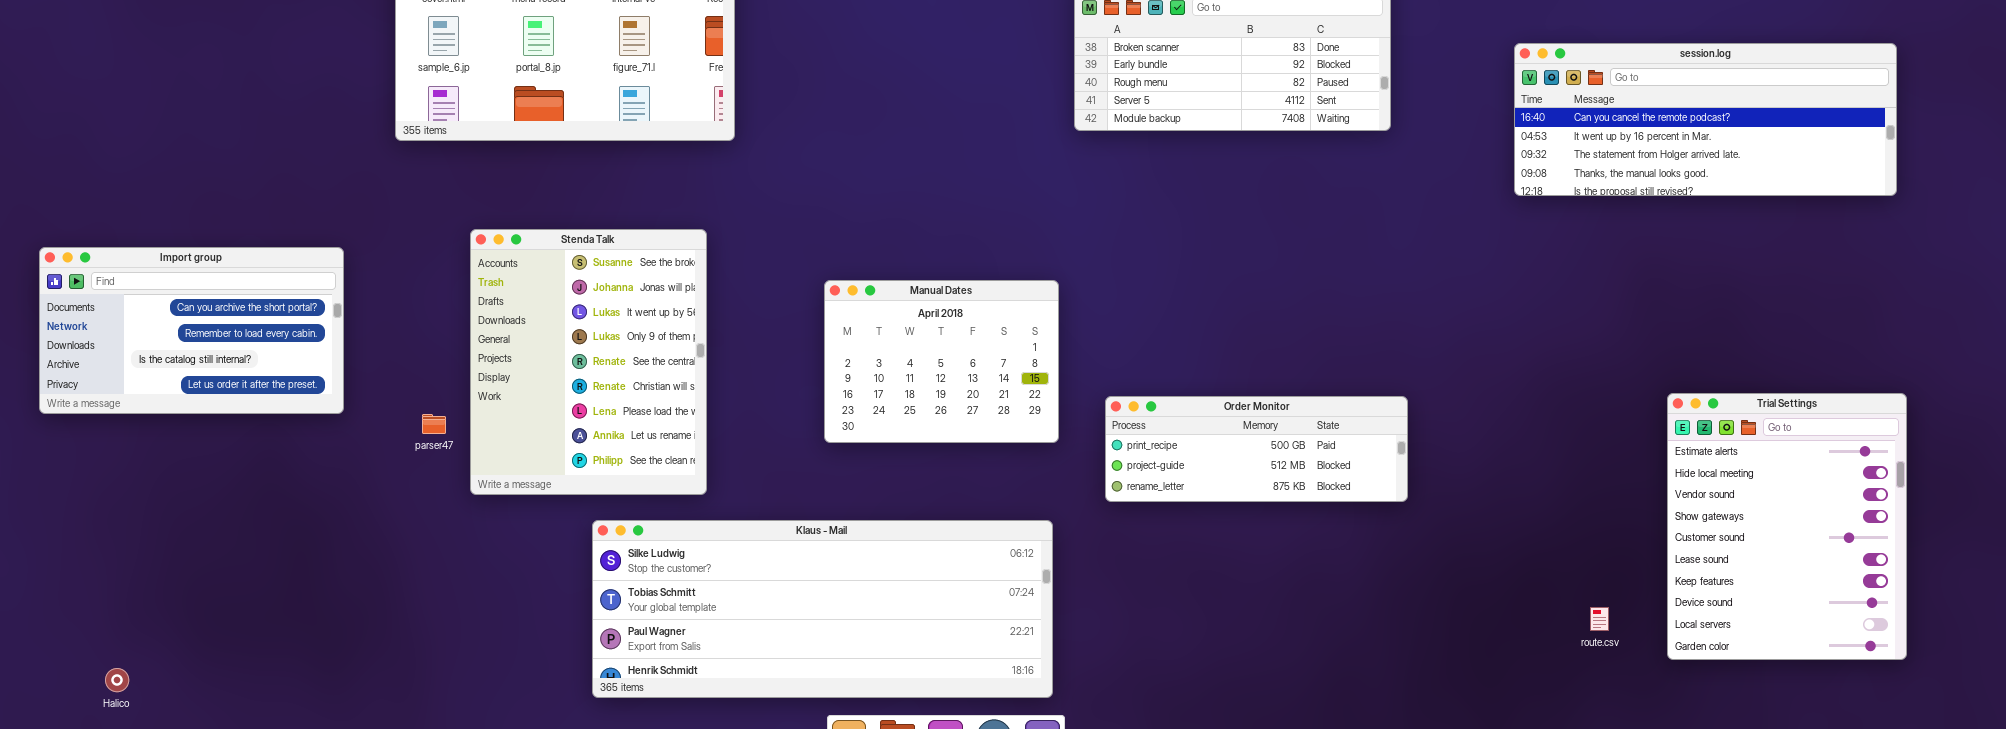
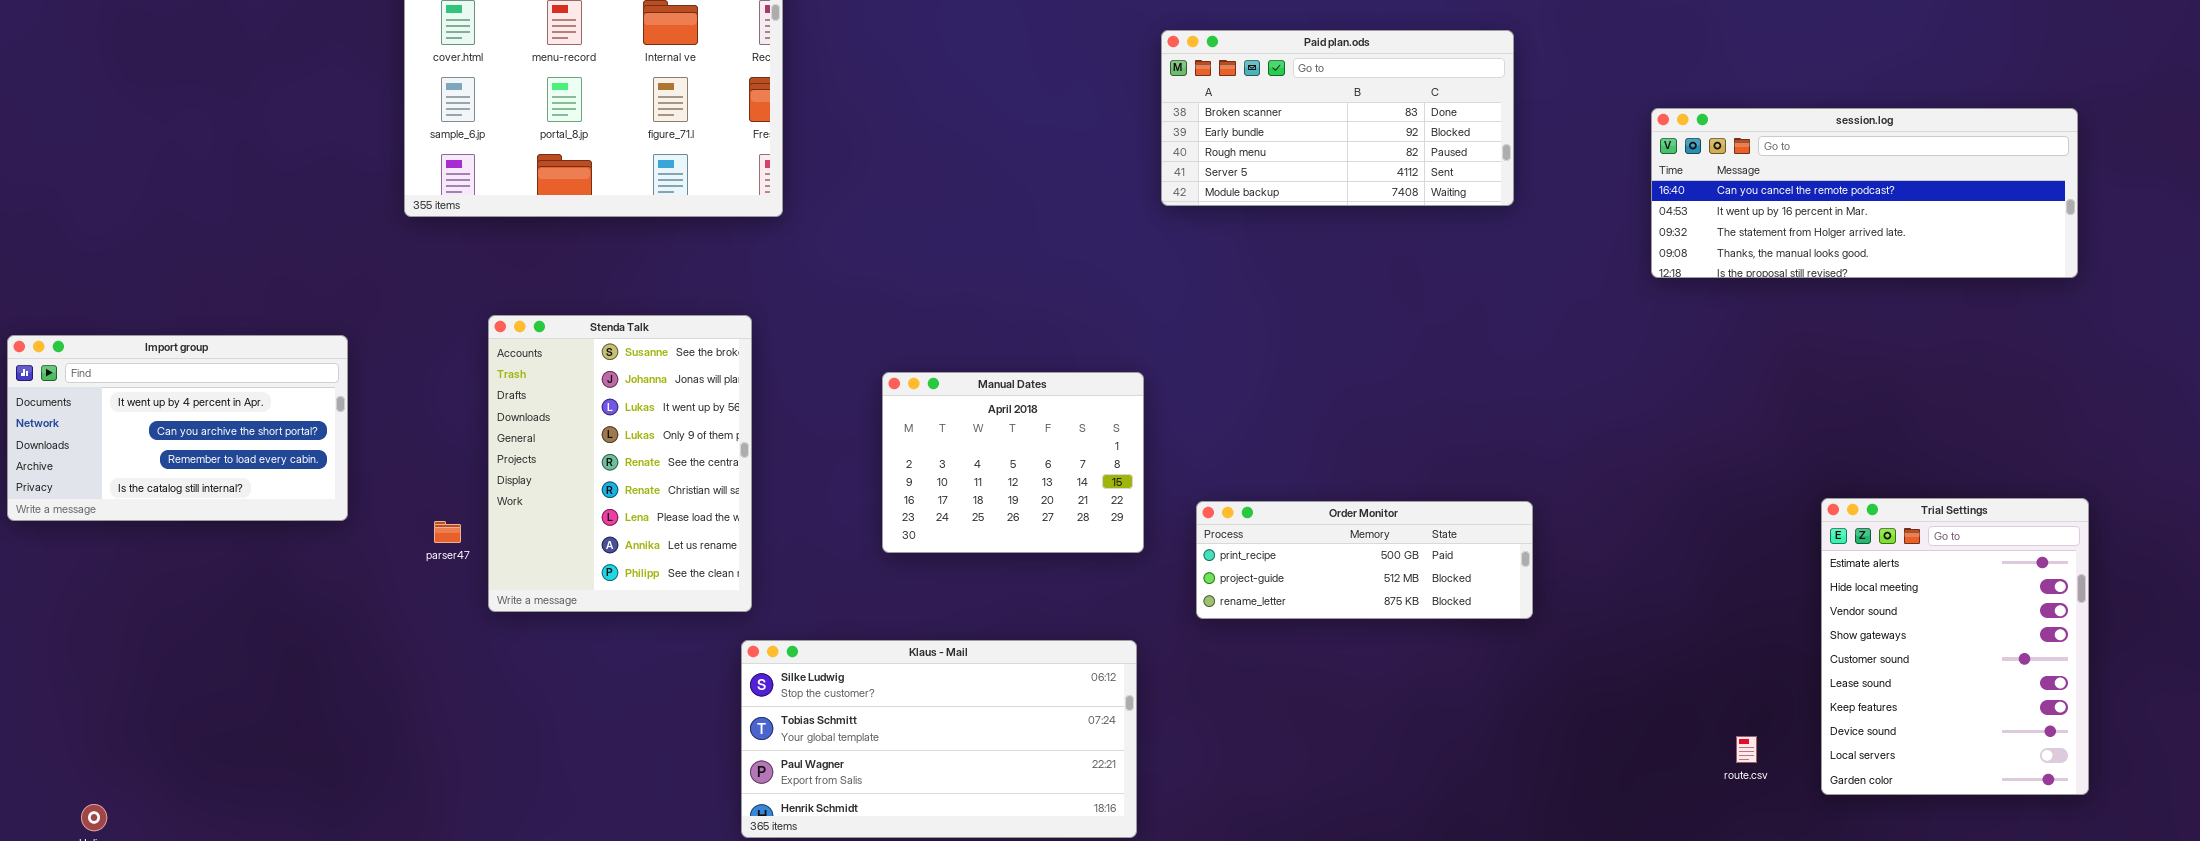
Import group: [39,247,344,414] -> [7,335,348,521], scrolled up 1 row
Klaus - Mail: [592,520,1053,698] -> [741,640,1137,838], resized

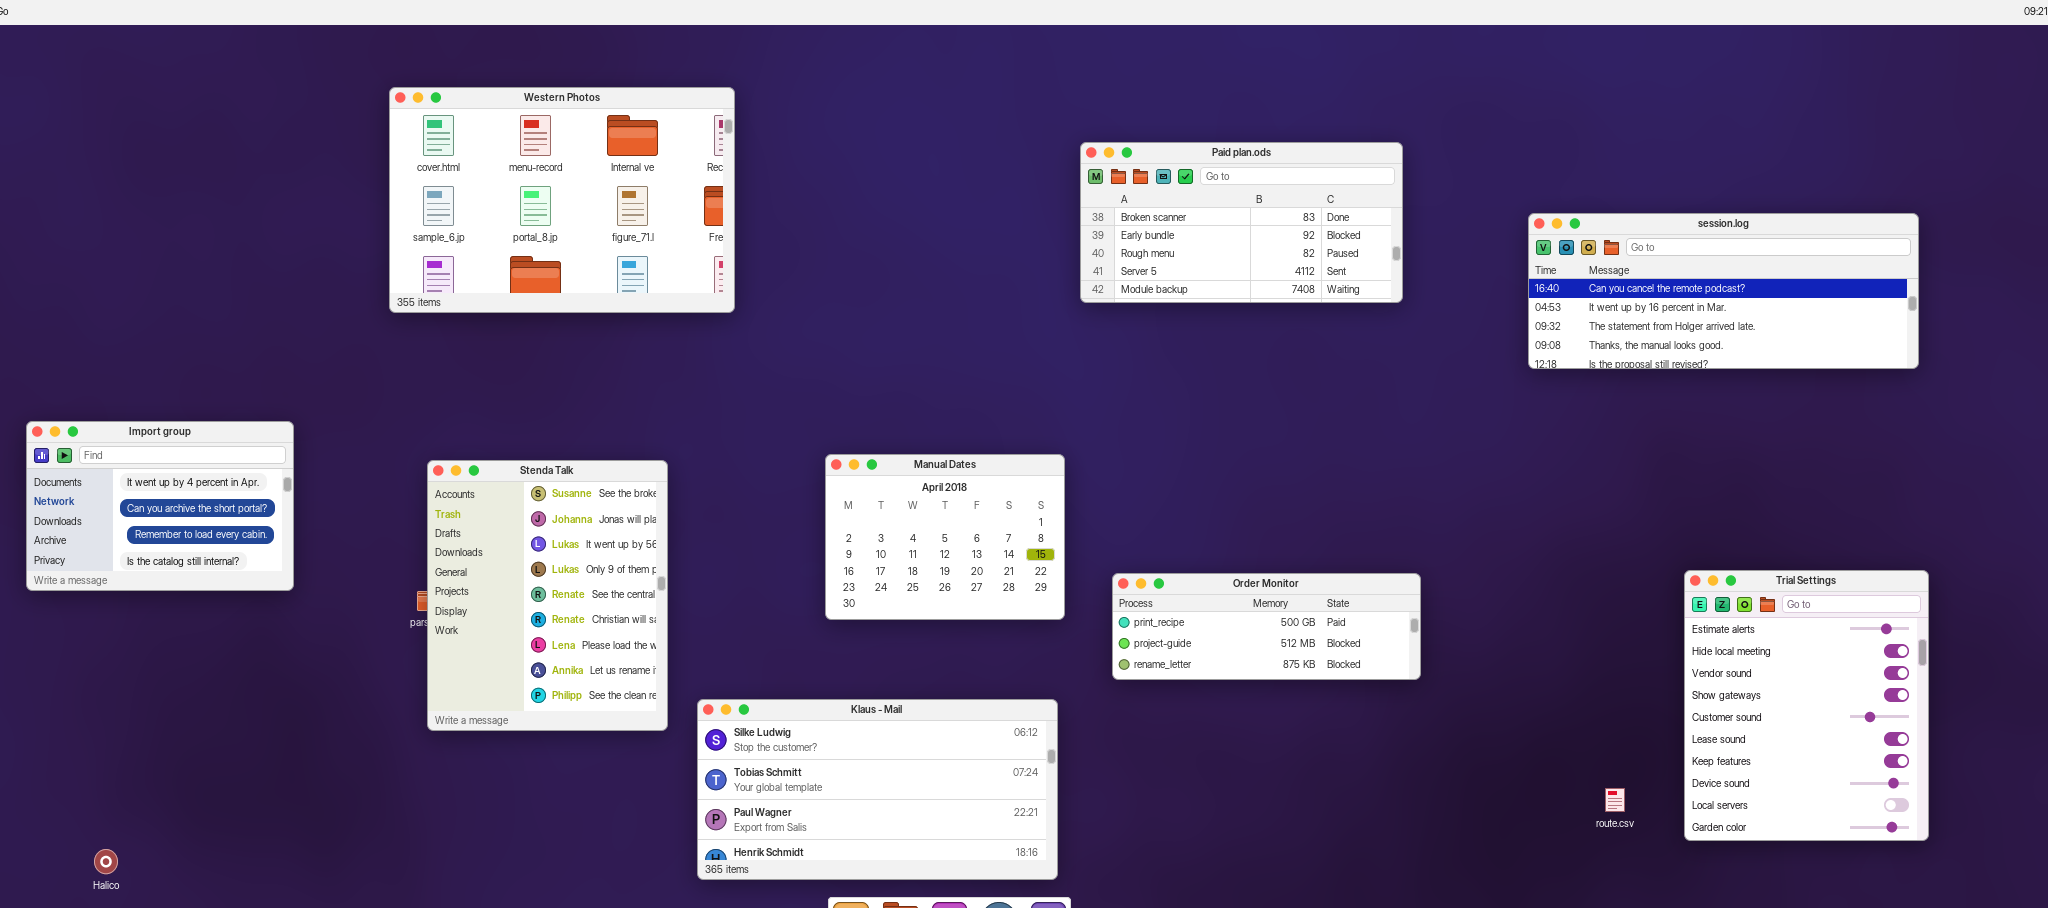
Stenda Talk: [488,315,752,612] -> [427,460,668,731], moved
Import group: [7,335,348,521] -> [26,421,294,591], resized

